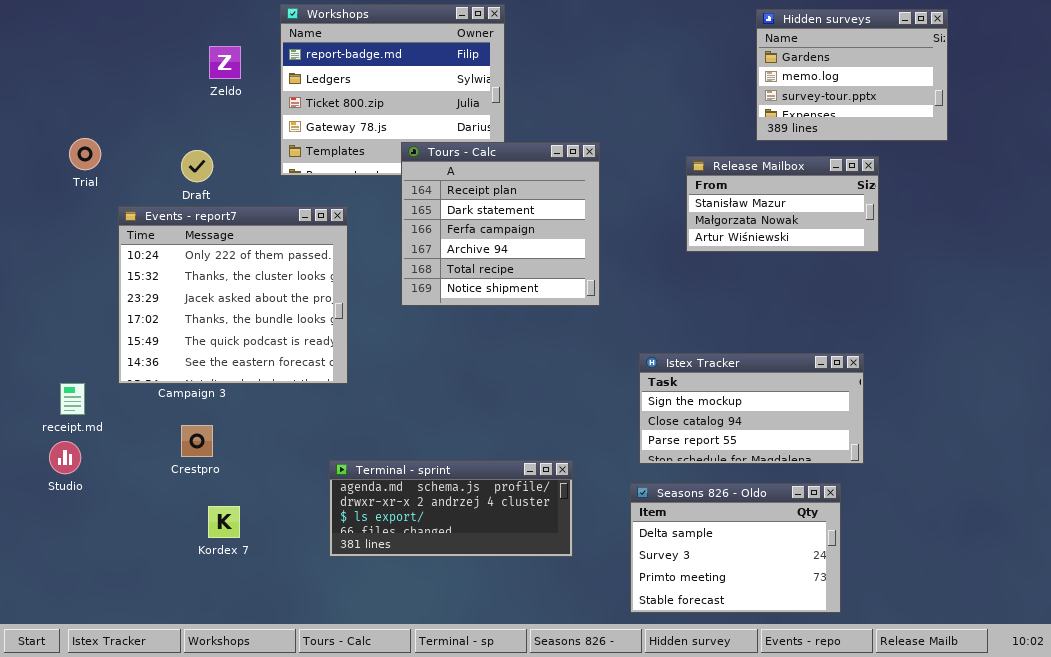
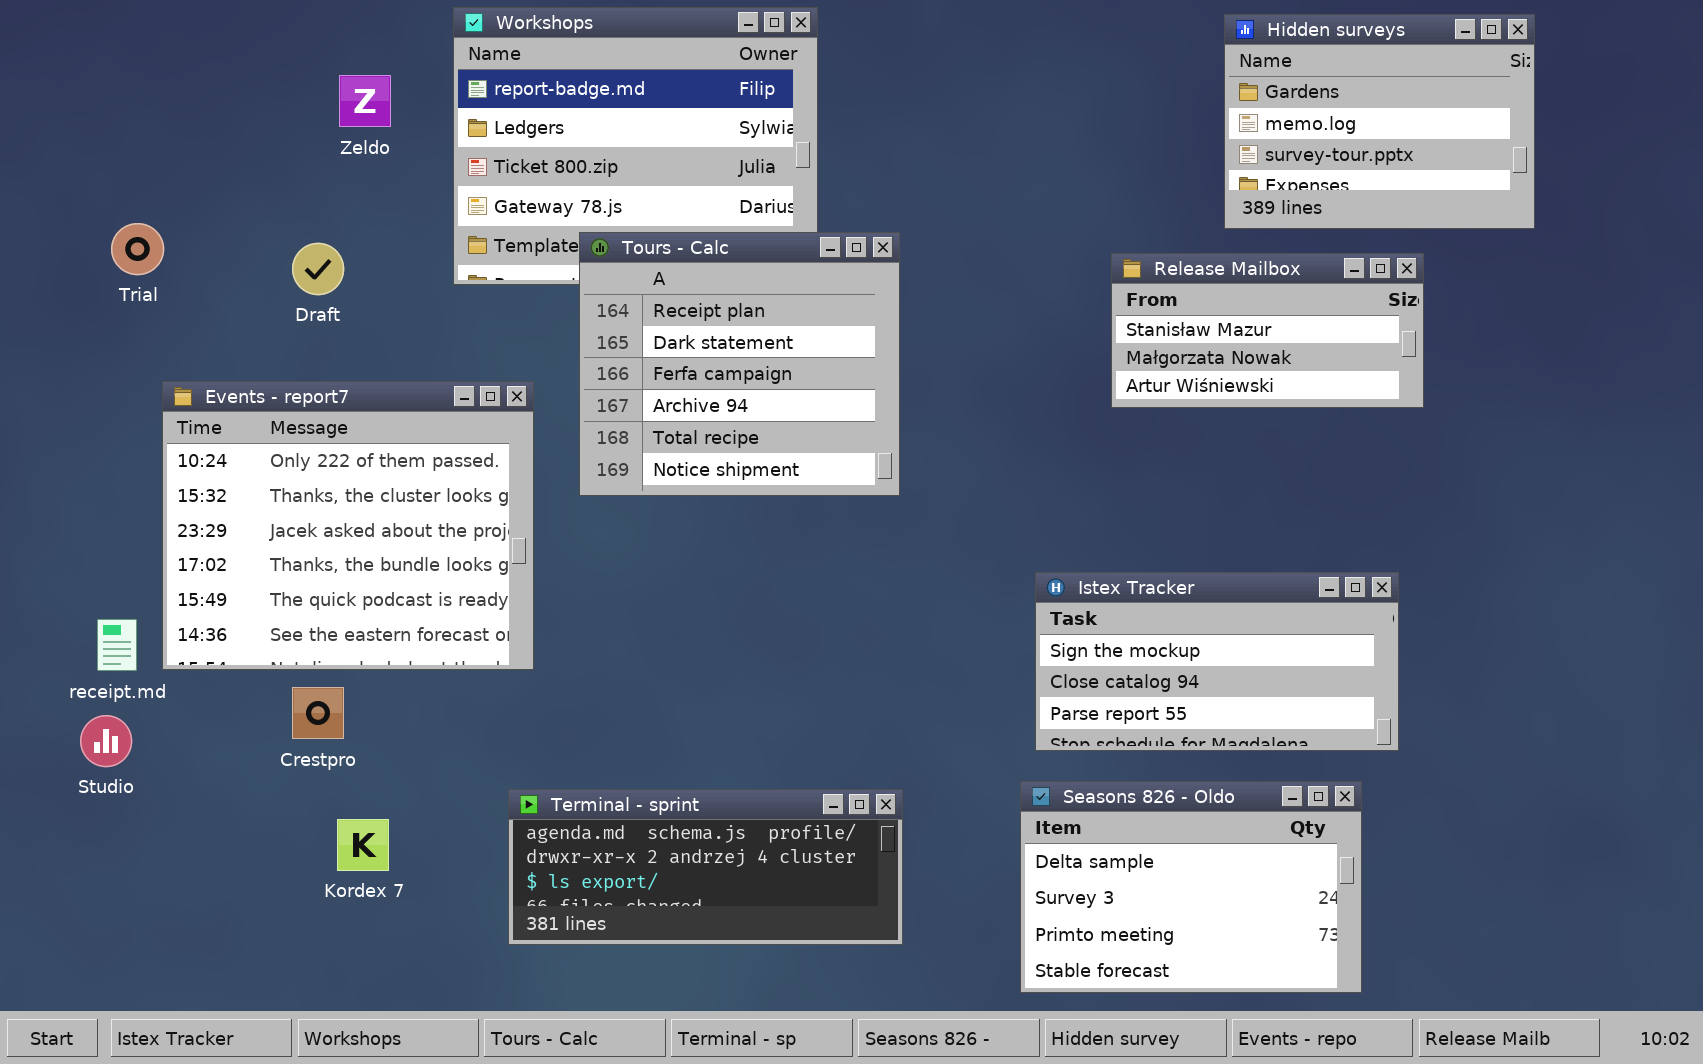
Tours - Calc: [401,142,600,306] -> [579,232,900,496], moved
Events - report7: [118,206,348,384] -> [162,381,534,670], moved
Terminal - sprint: [329,460,573,557] -> [508,789,903,945], moved

